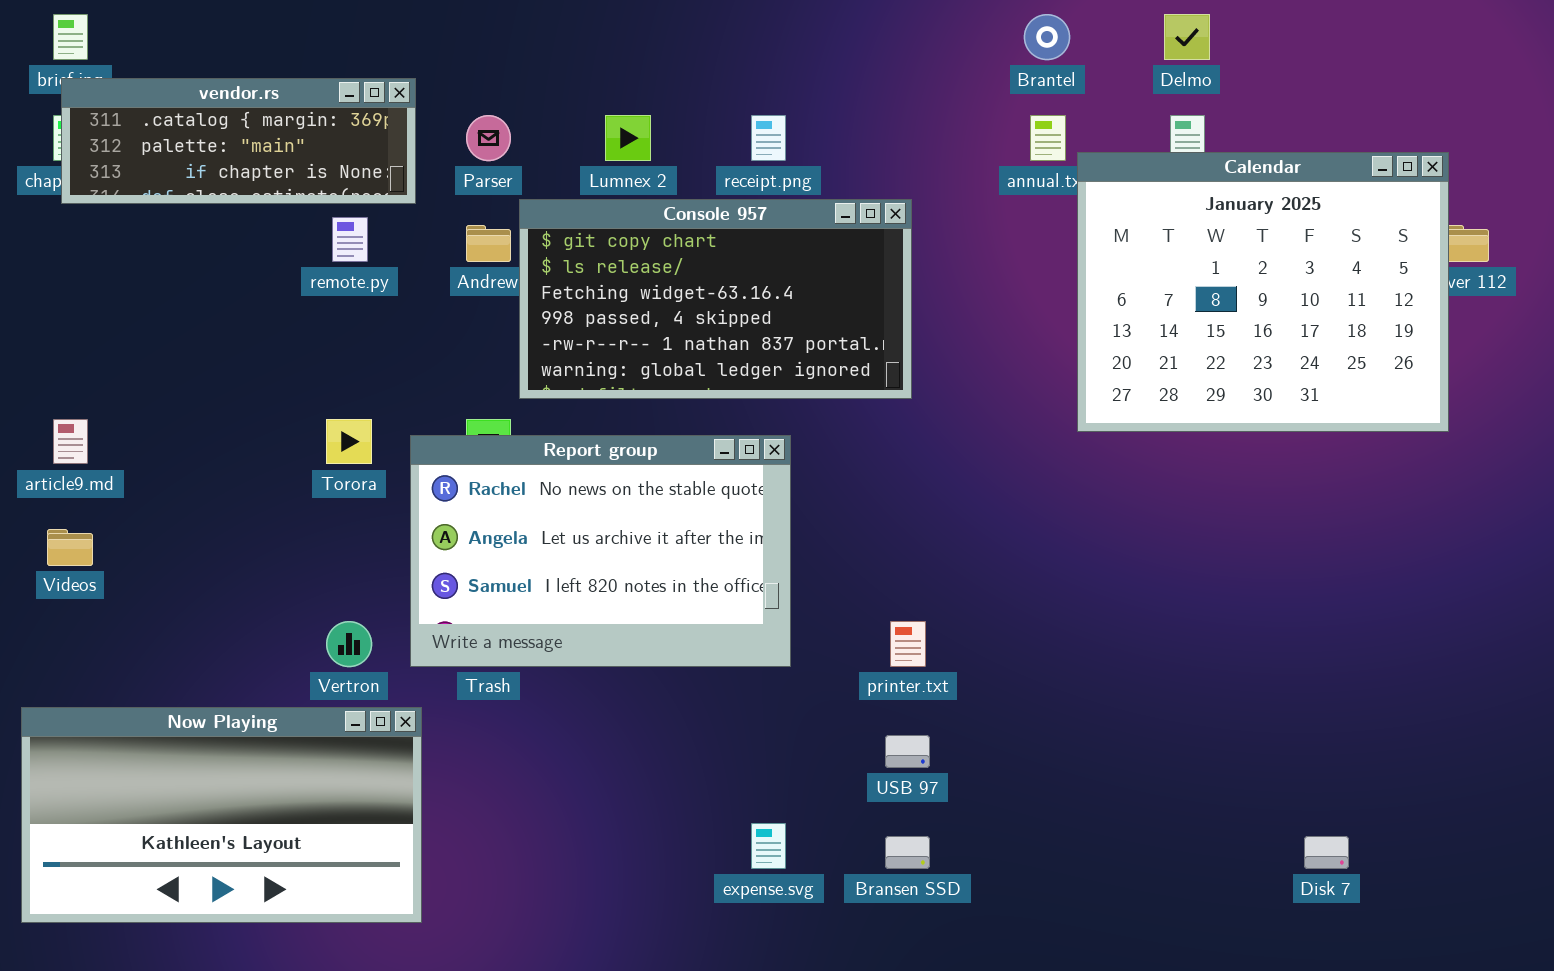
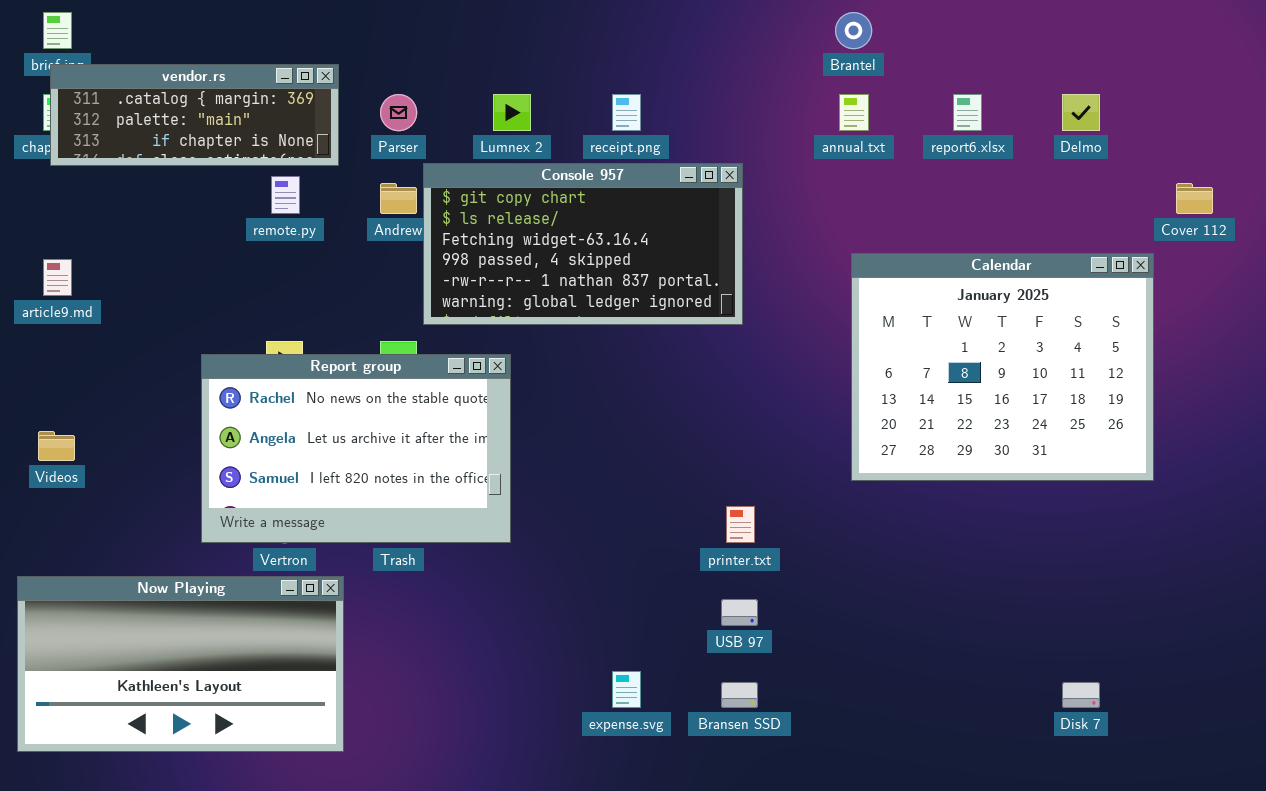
Delmo: [1164,14,1210,60] -> [1062,94,1100,131], moved
Calendar: [1077,152,1449,432] -> [851,253,1154,481], moved
article9.md: [53,419,88,464] -> [43,259,72,296], moved
Report group: [410,435,791,667] -> [201,354,511,543], moved

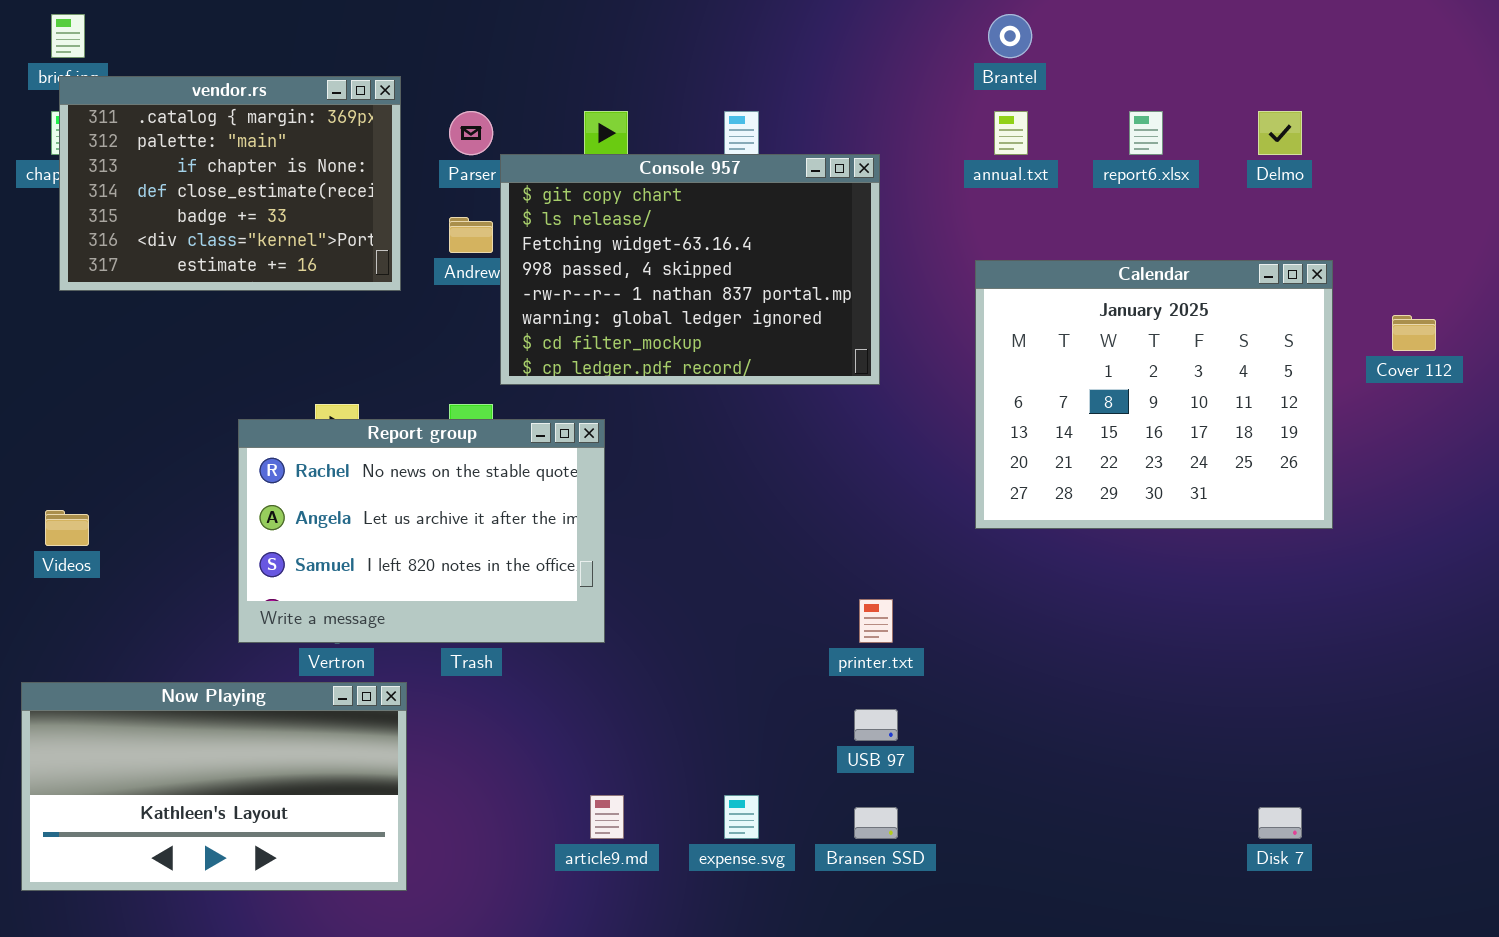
vendor.rs: [50,64,339,166] -> [59,76,401,291], resized
Console 957: [423,163,743,325] -> [500,154,880,385], resized
Cover 112: [1176,183,1213,214] -> [1392,315,1436,351], moved
Calendar: [851,253,1154,481] -> [975,260,1333,529], moved
article9.md: [43,259,72,296] -> [590,795,624,839], moved

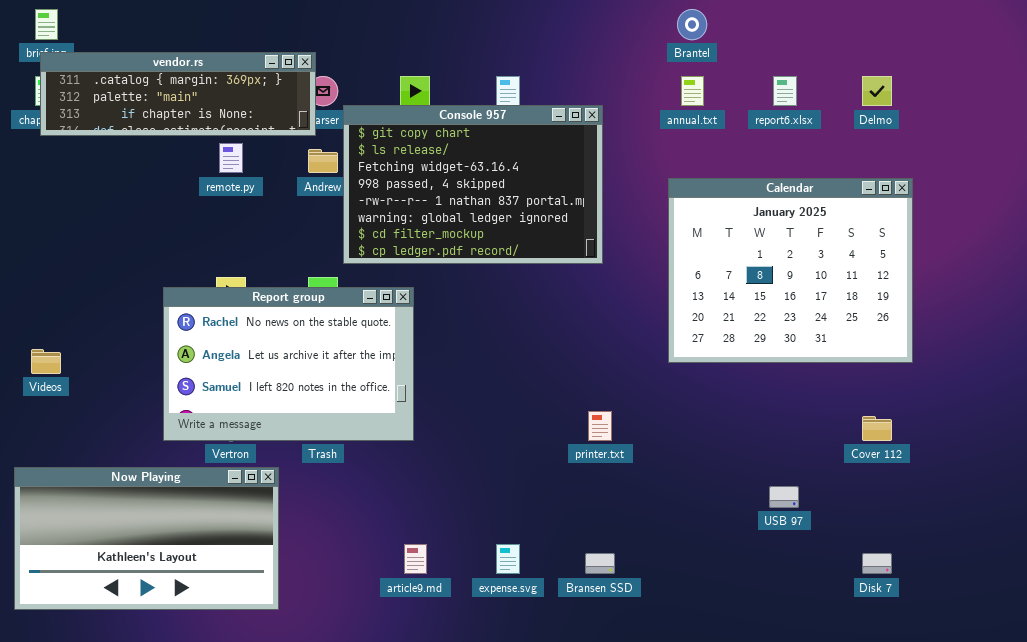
vendor.rs: [59,76,401,291] -> [40,52,316,136], resized
Cover 112: [1392,315,1436,351] -> [862,416,892,441], moved
USB 97: [854,709,898,741] -> [769,486,799,508], moved

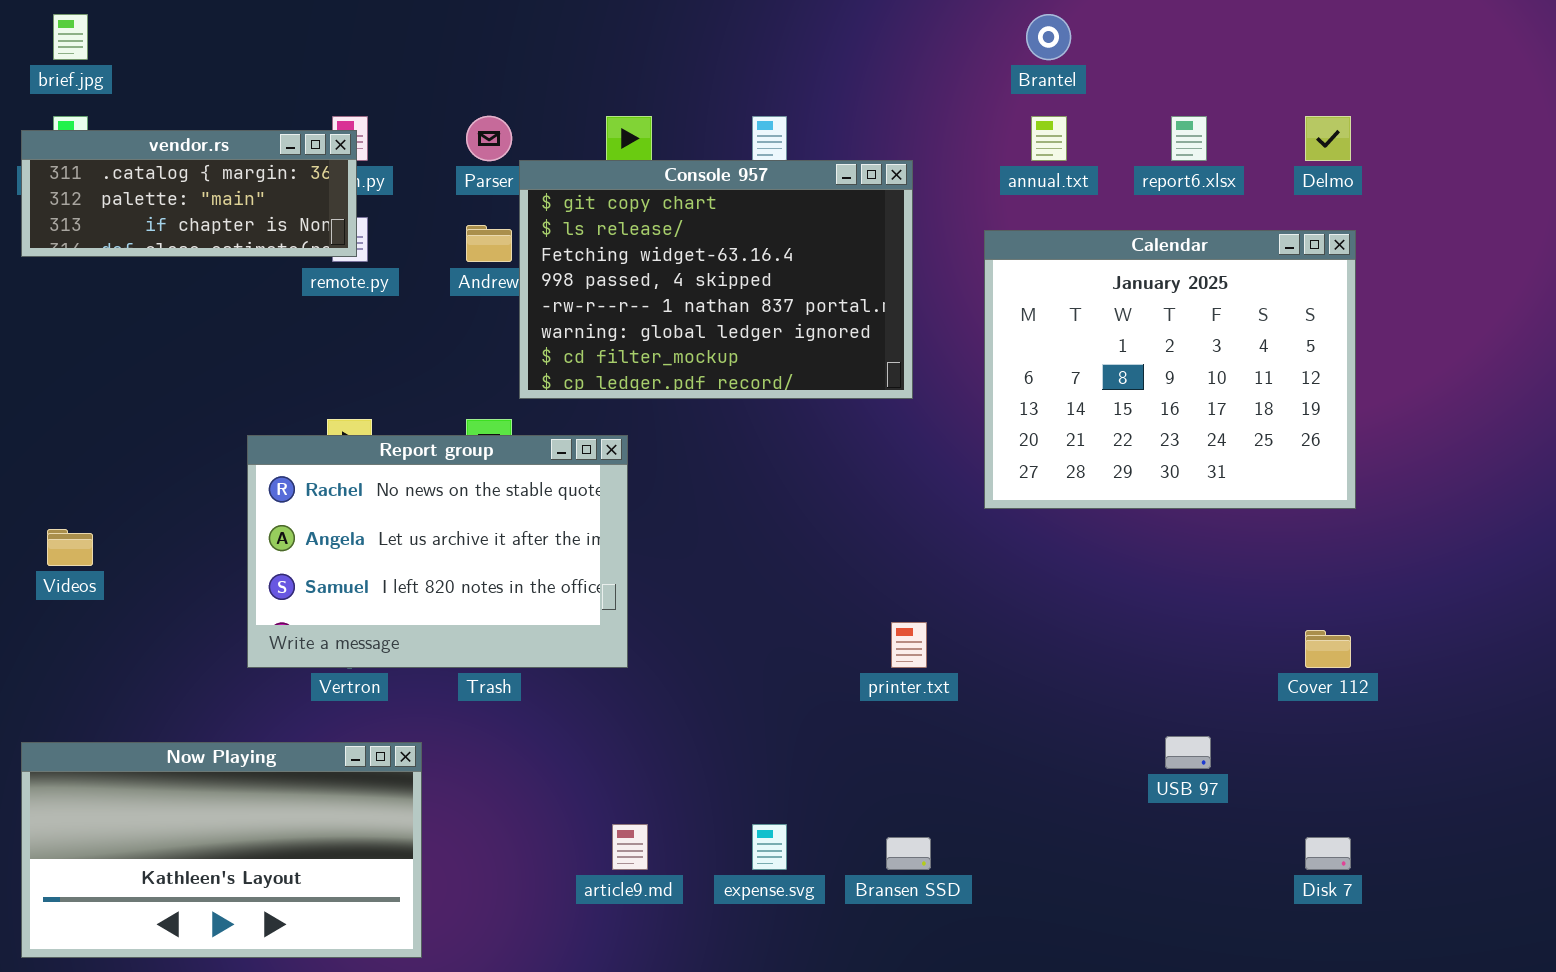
vendor.rs: [40,52,316,136] -> [21,130,357,257], moved, resized
Calendar: [668,178,913,363] -> [984,230,1356,509], moved
Now Playing: [14,467,279,610] -> [21,742,422,958], moved

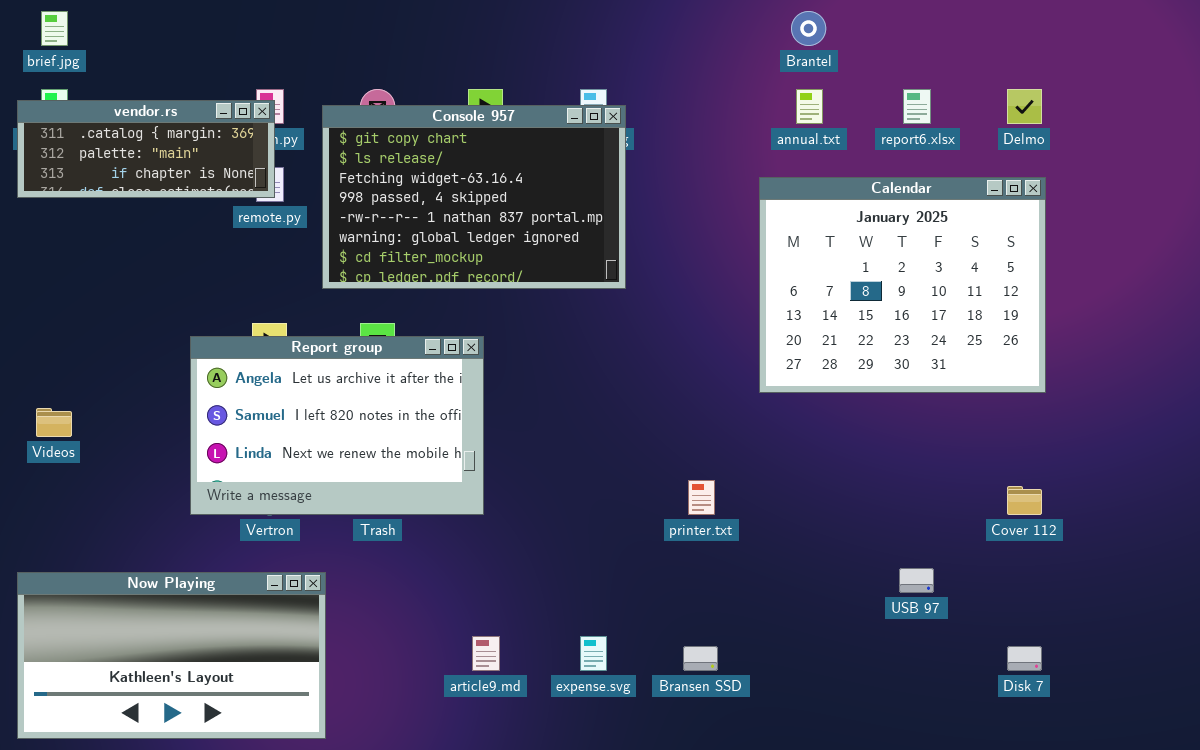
Console 957: [519,160,913,399] -> [322,105,626,289], moved
Report group: [247,435,628,668] -> [190,336,484,515], scrolled down 1 row

